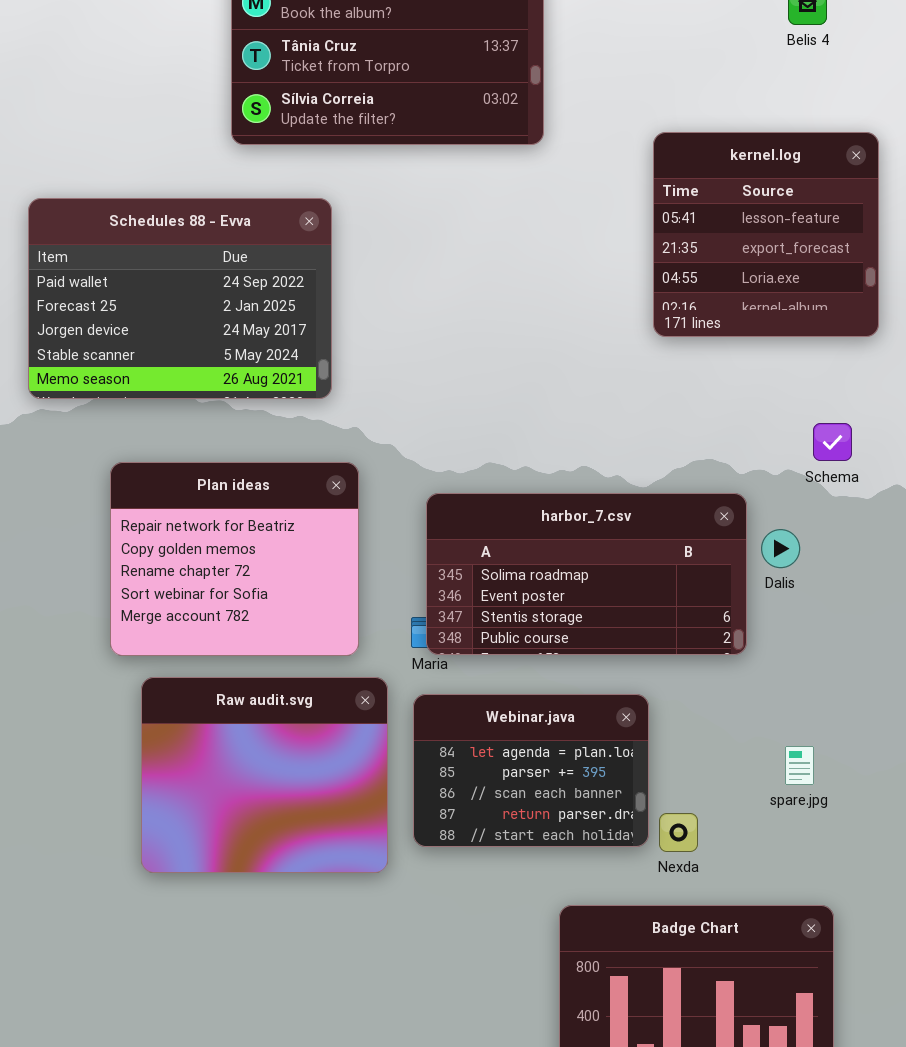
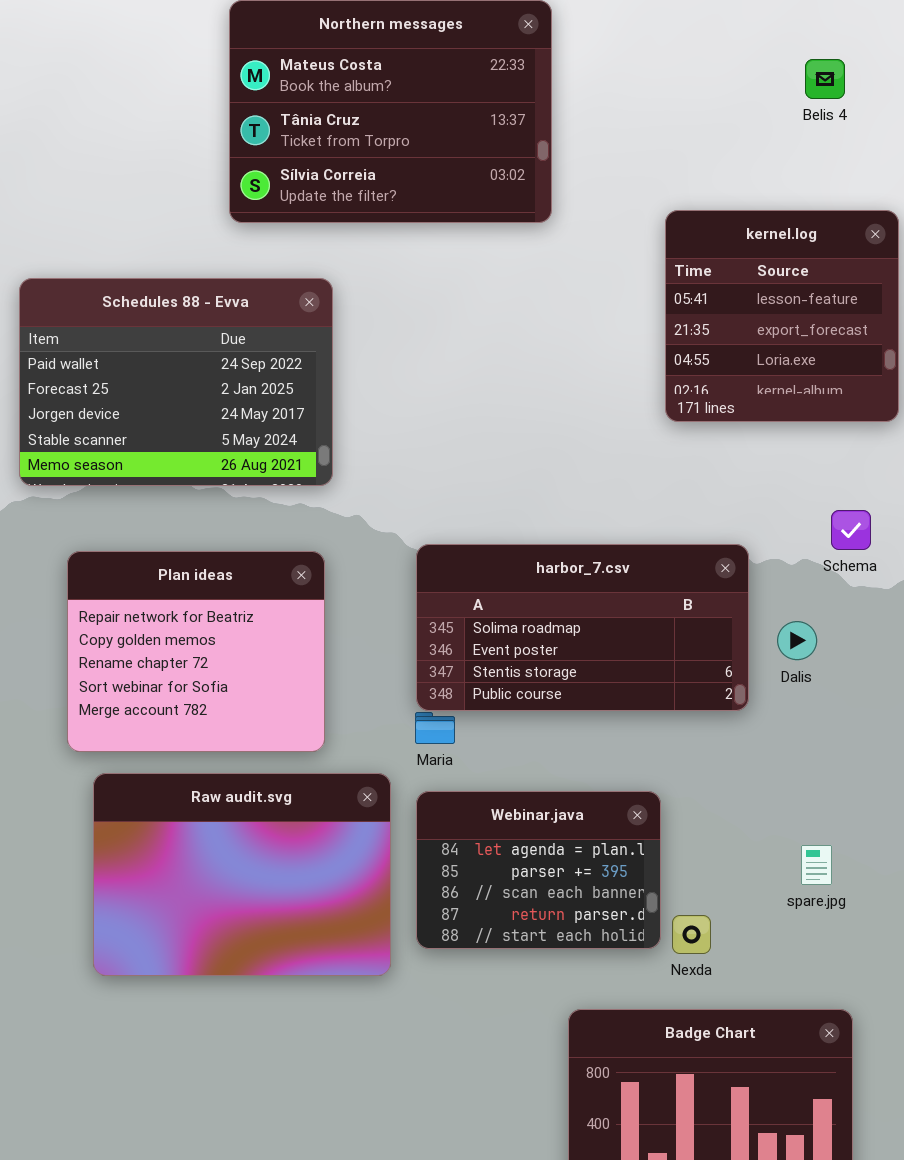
Plan ideas: [110,462,359,656] -> [67,551,325,752], moved
harbor_7.csv: [426,493,747,655] -> [416,544,749,711], moved
Raw audit.svg: [141,677,388,873] -> [93,773,391,976], resized

